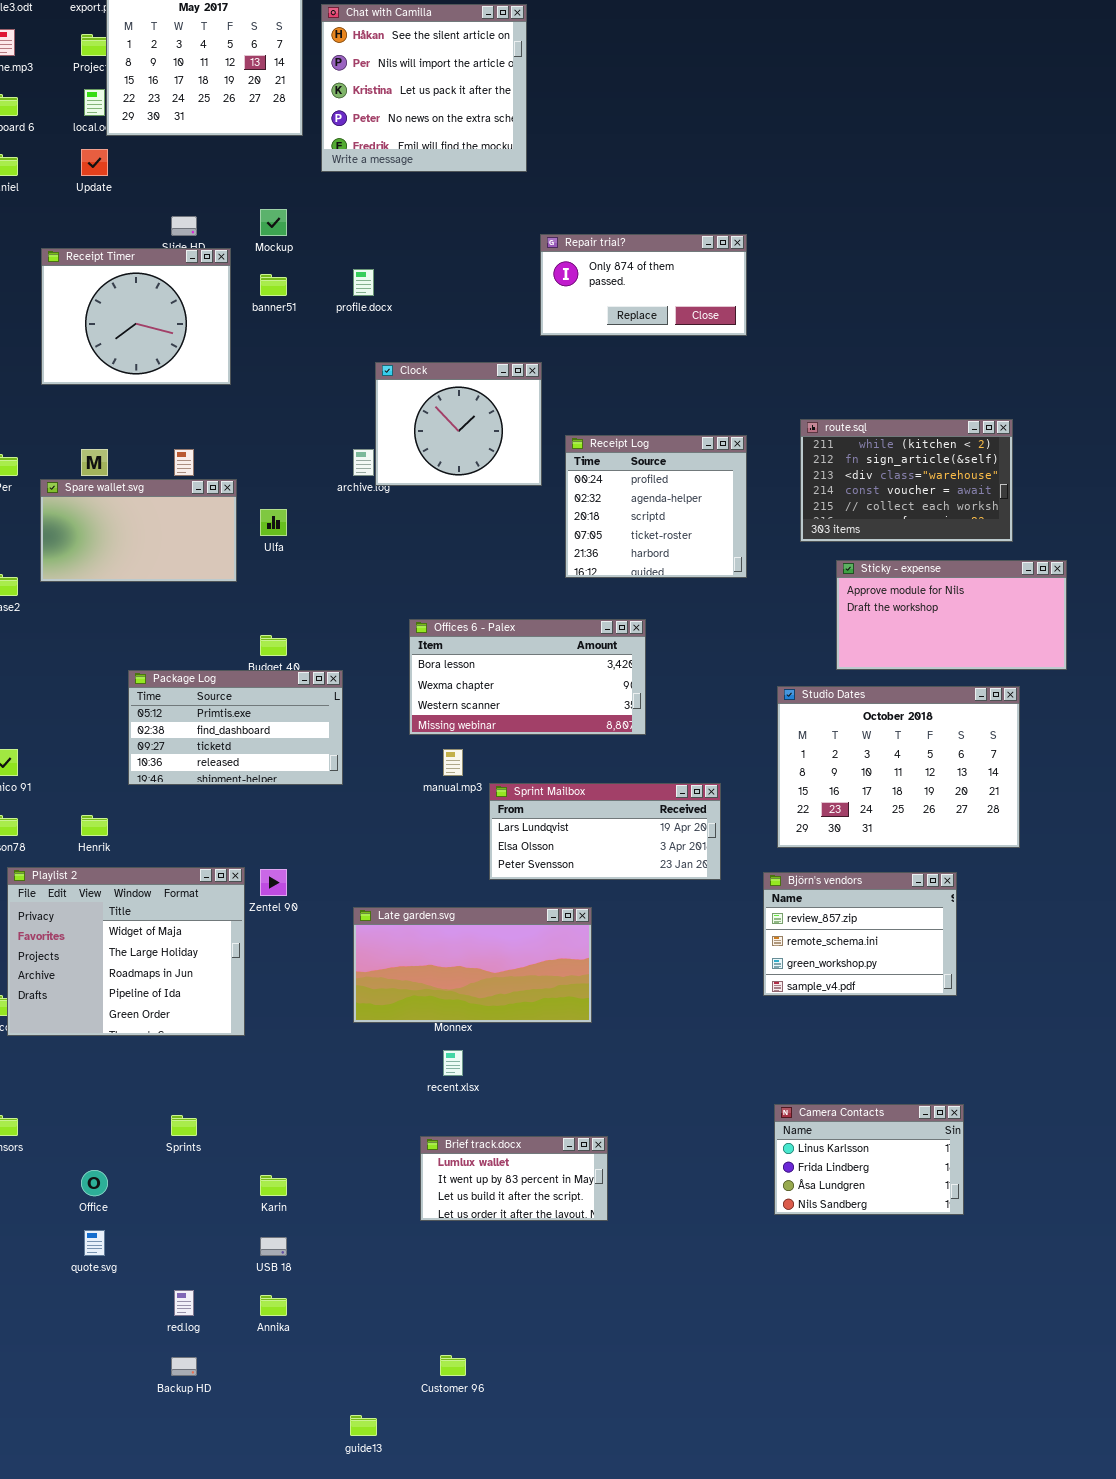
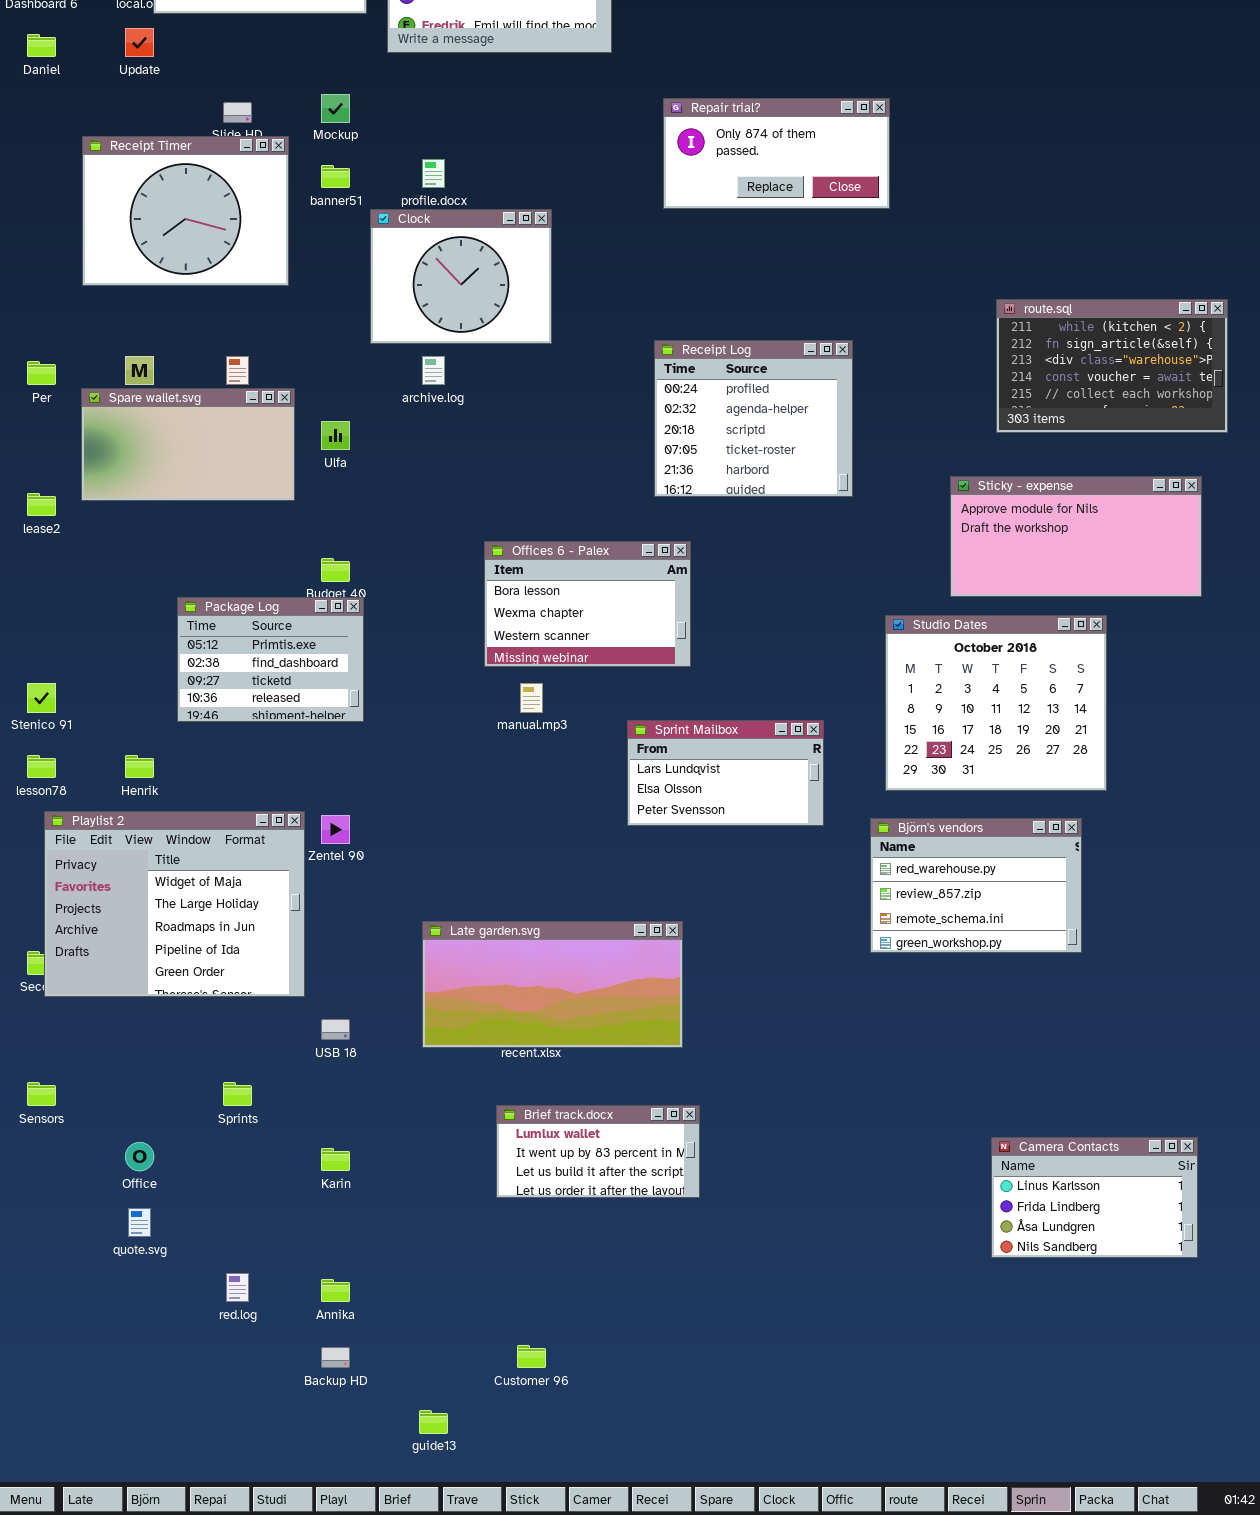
Repair trial?: [540,234,747,336] -> [663,98,890,209], moved
Clock: [375,362,542,486] -> [370,209,552,344], moved
route.sql: [800,419,1013,542] -> [996,299,1228,433], moved
Offices 6 - Palex: [409,619,646,735] -> [484,541,691,667], resized
Package Log: [128,670,343,785] -> [177,597,364,722], resized
Studio Dates: [777,686,1020,848] -> [885,615,1107,791], resized
Sprint Mailbox: [489,783,721,880] -> [627,720,824,826], resized
Björn's vendors: [763,872,957,996] -> [870,818,1082,953], scrolled up 1 row
Late garden.svg: [353,907,592,1023] -> [422,921,683,1048], moved
Camera Contacts: [774,1104,964,1215] -> [991,1137,1198,1258], moved
USB 18: [260,1237,287,1256] -> [321,1019,350,1040], moved
Backup HD: [171,1357,197,1376] -> [321,1347,350,1368], moved

